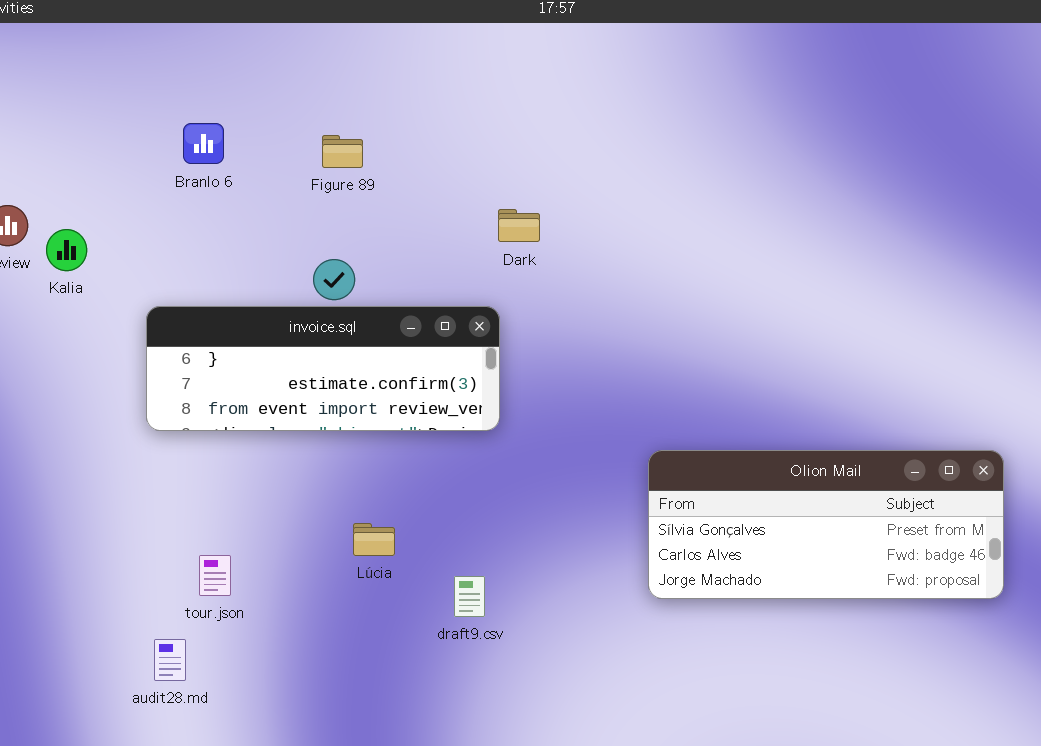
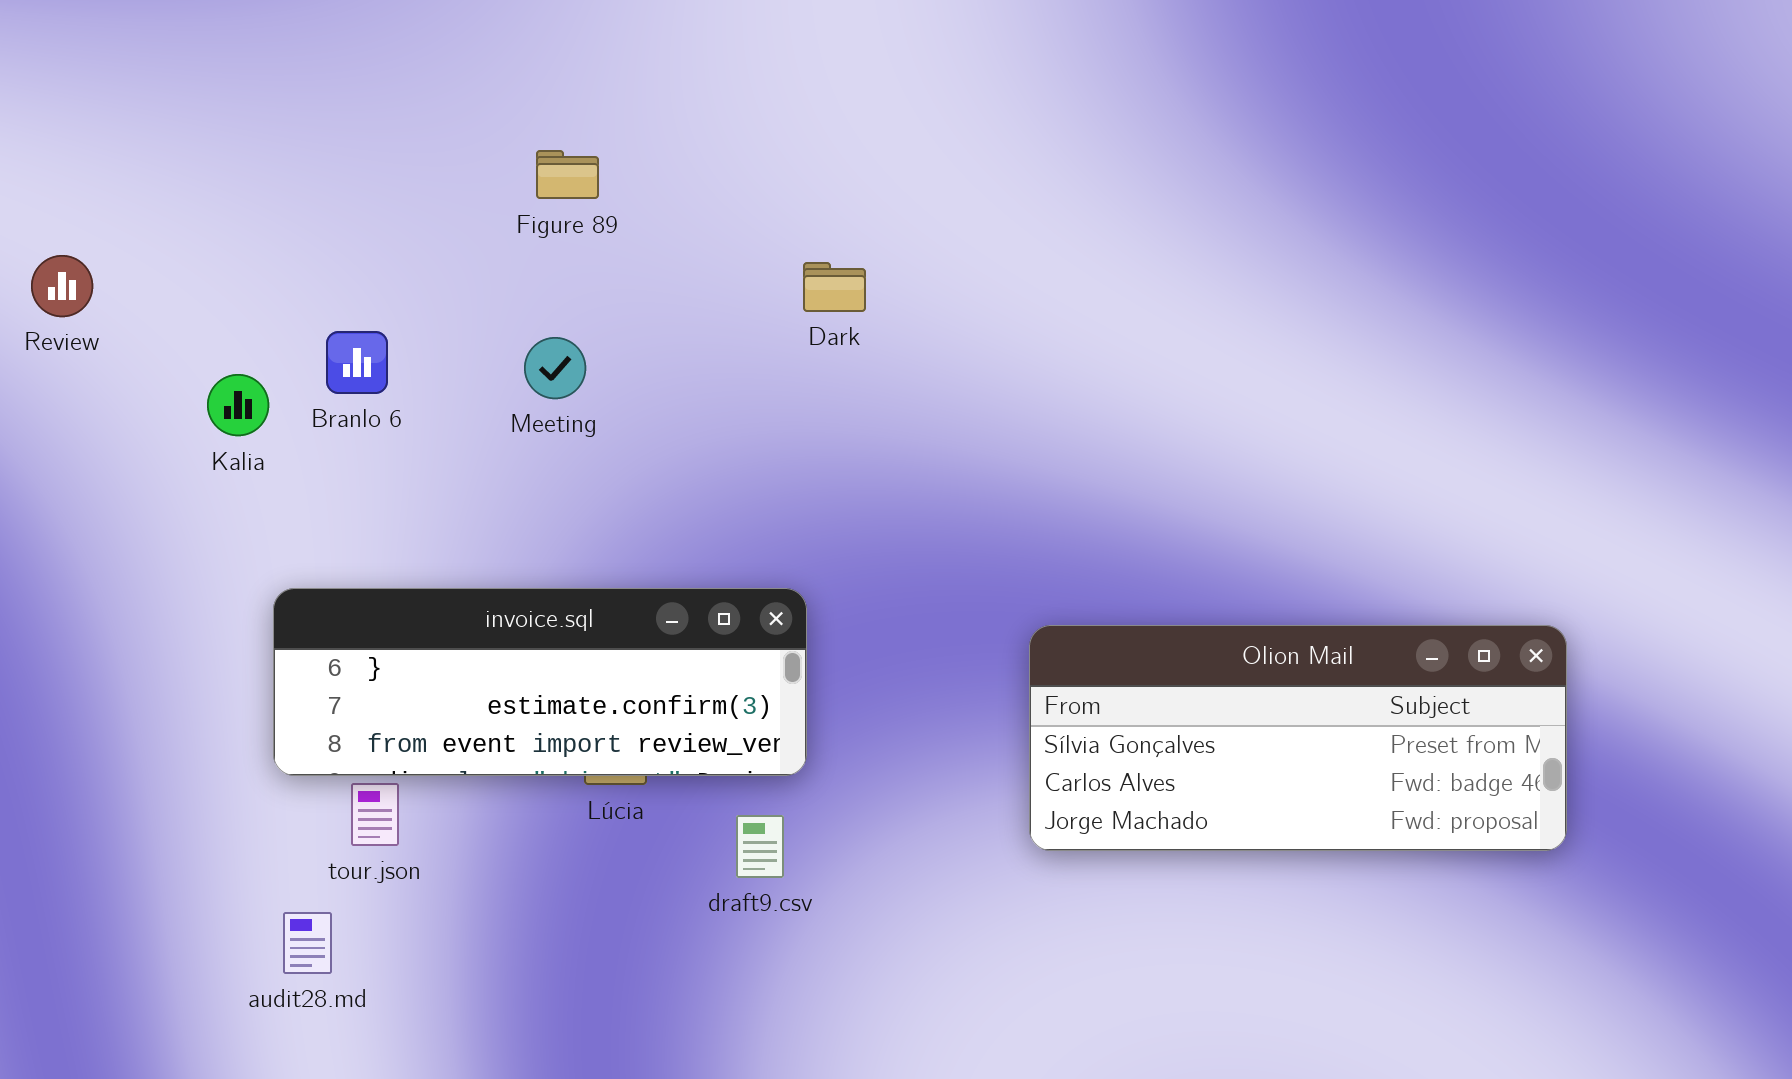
Branlo 6: [183,123,224,164] -> [326,331,388,394], moved
Kalia: [46,229,87,271] -> [207,374,269,436], moved
invoice.sql: [146,306,500,431] -> [273,588,807,776], moved

